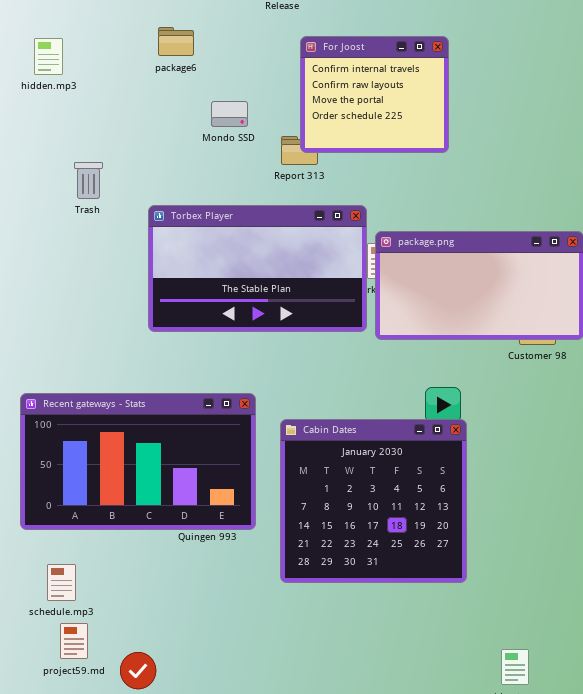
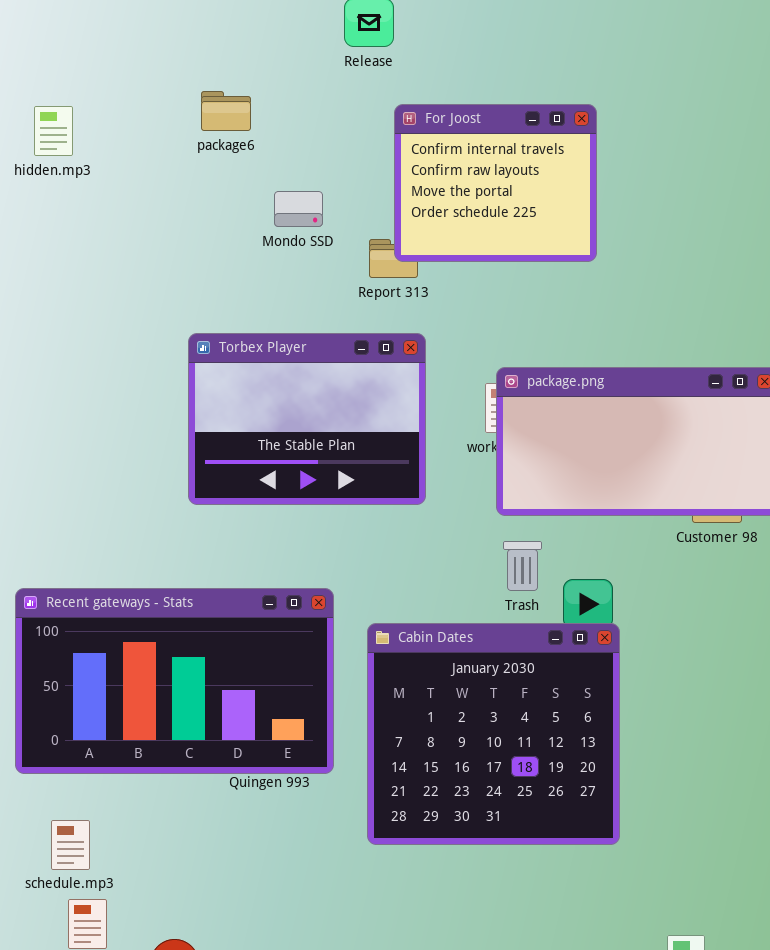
Trash: [74,162,103,199] -> [503,541,542,591], moved
Torbex Player: [148,205,367,332] -> [188,333,426,505], resized

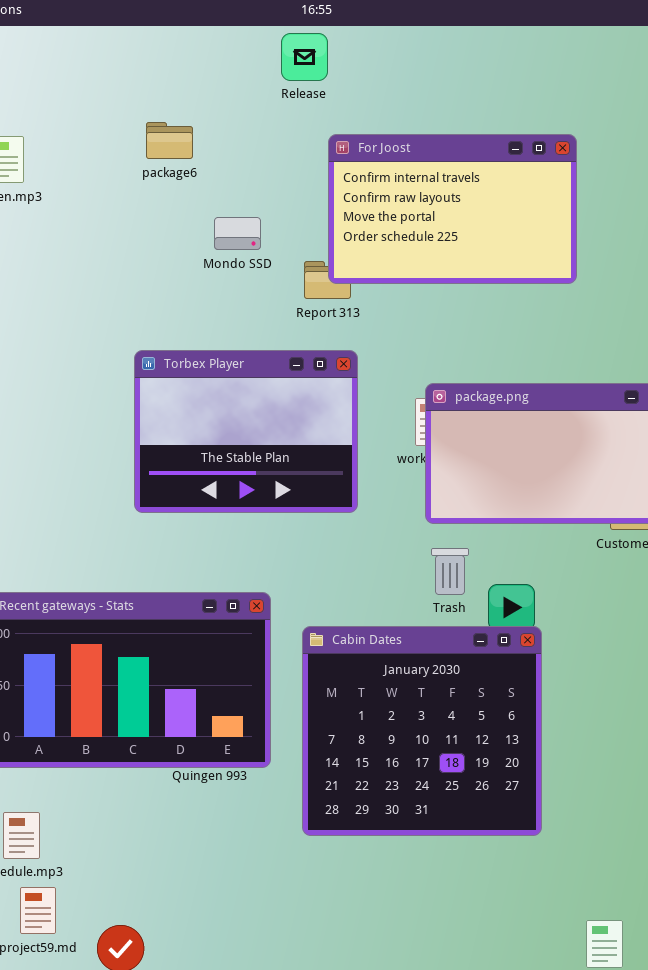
For Joost: [394,104,597,262] -> [328,134,577,284], resized

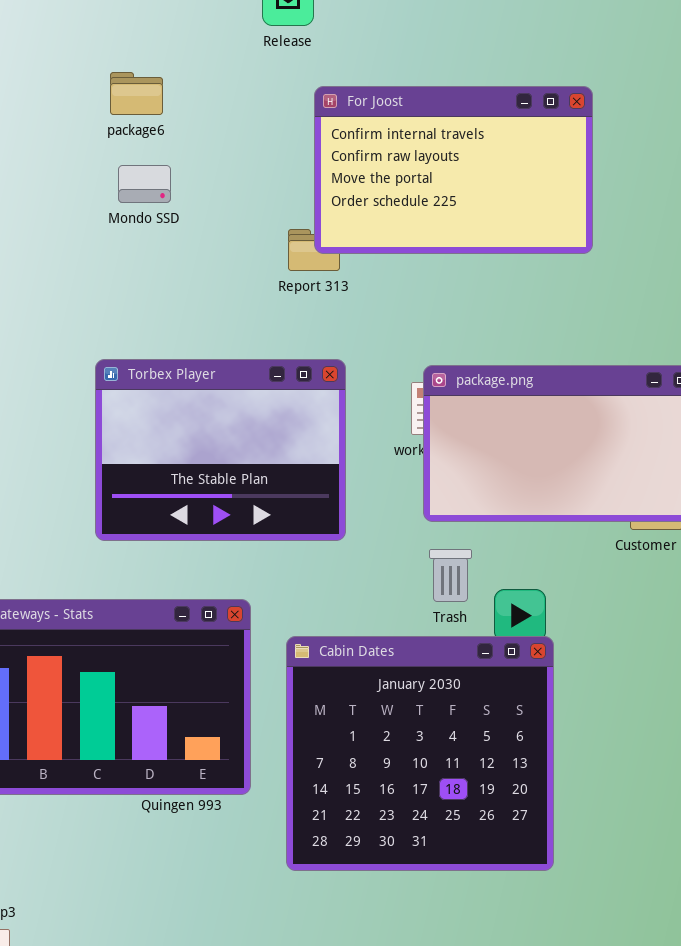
Mondo SSD: [214,217,261,250] -> [118,165,171,203], moved
Torbex Player: [134,350,358,513] -> [95,359,346,541], moved

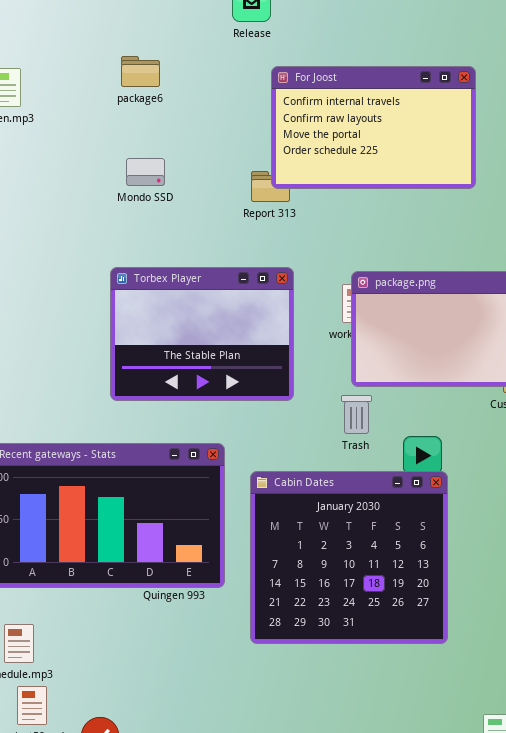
Mondo SSD: [118,165,171,203] -> [126,158,165,186], moved
Trash: [429,549,472,602] -> [341,395,372,434], moved

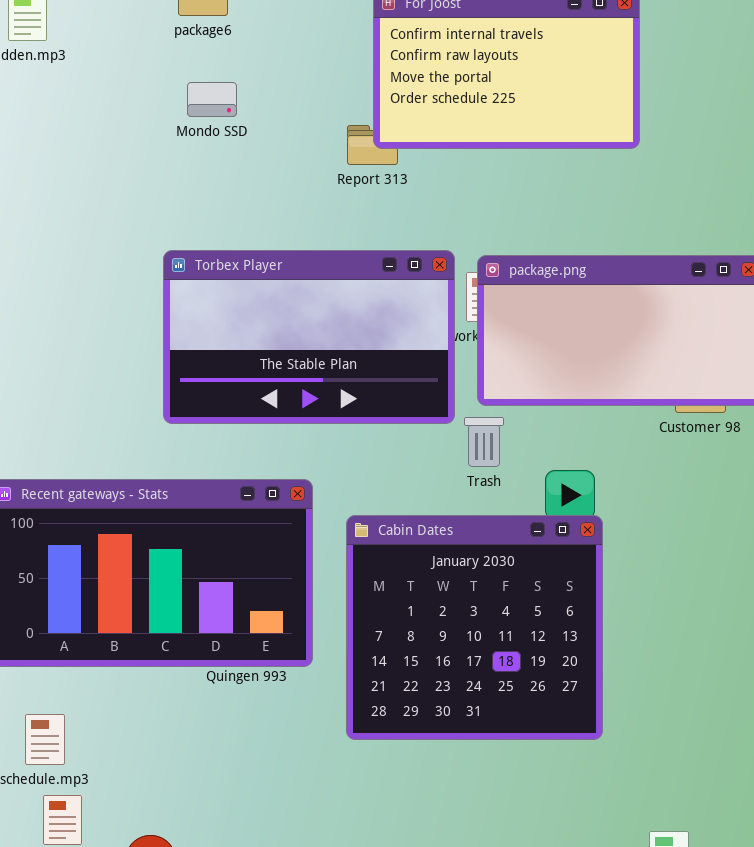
Mondo SSD: [126,158,165,186] -> [187,82,237,117], moved
Torbex Player: [110,267,294,401] -> [163,250,455,424], resized

